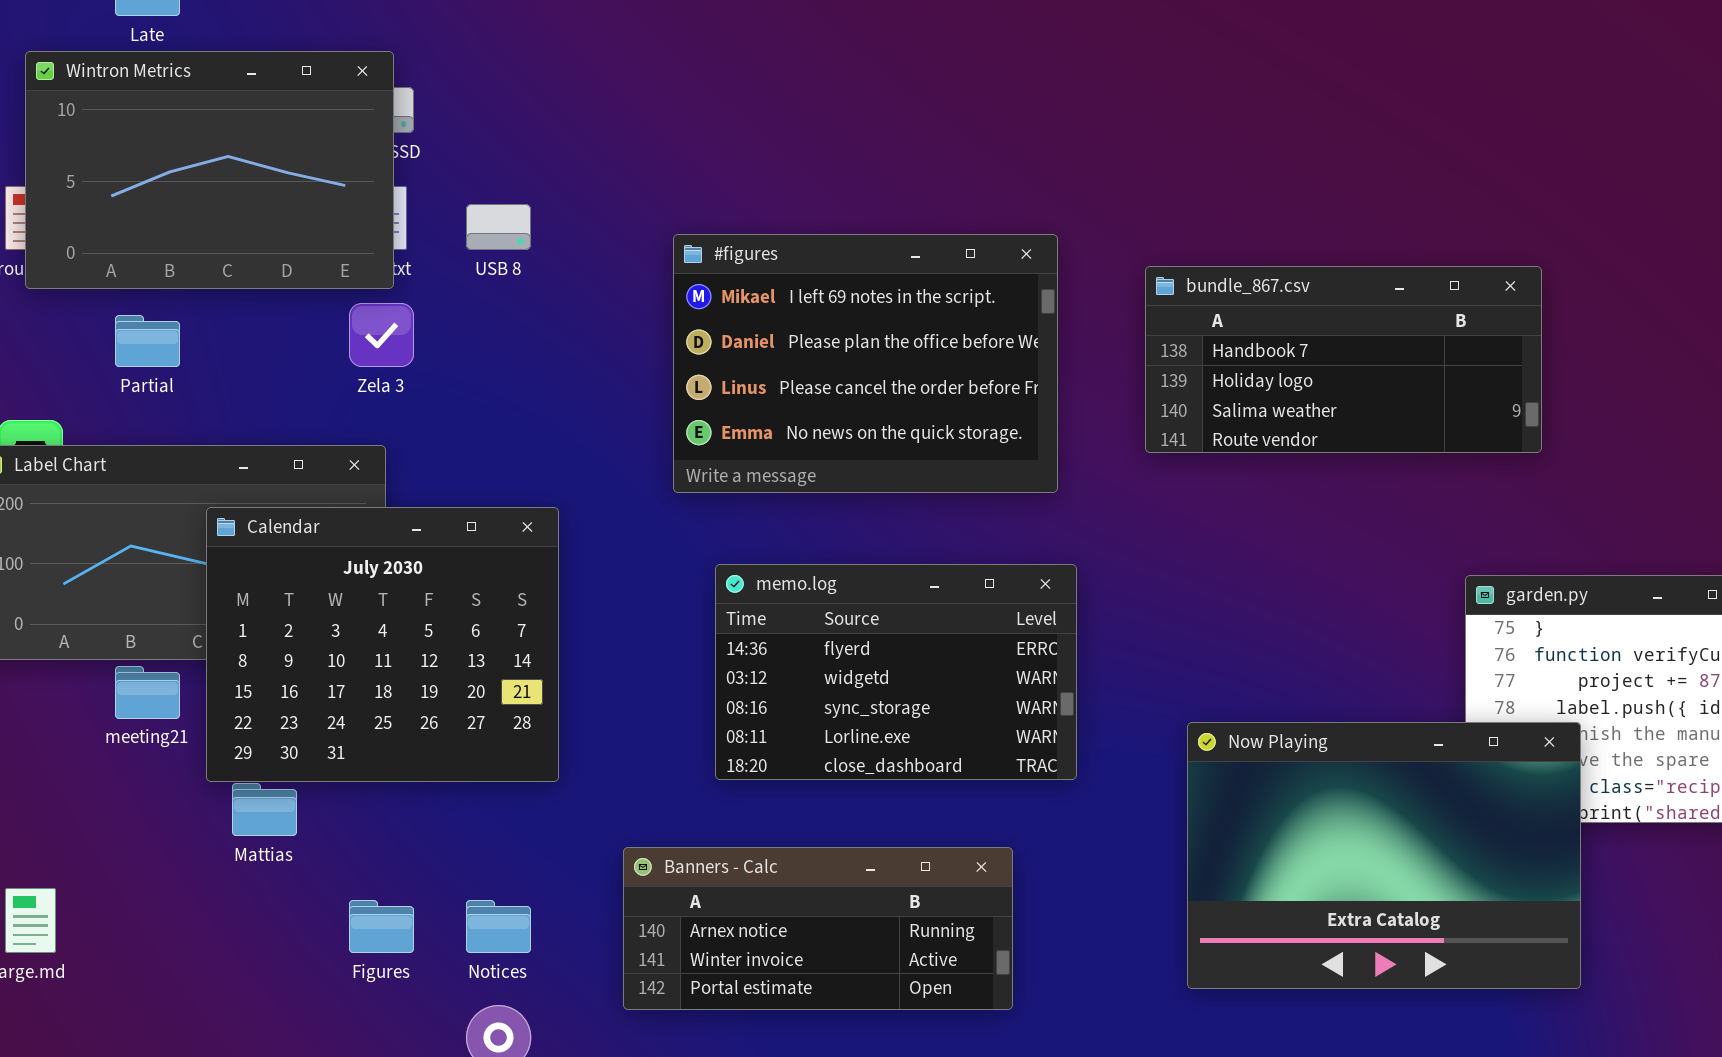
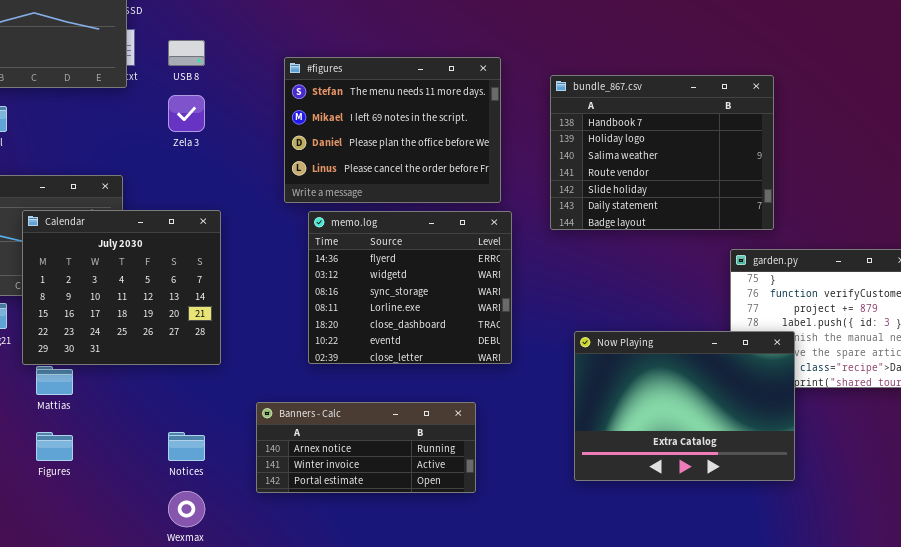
#figures: [673,234,1058,493] -> [284,57,501,203], scrolled up 1 row
bundle_867.csv: [1145,266,1542,453] -> [550,75,774,230], resized
Zela 3: [349,303,414,367] -> [168,95,205,132], moved
memo.log: [715,564,1077,780] -> [308,211,512,364], resized
Figures: [349,900,414,953] -> [36,432,73,461], moved

